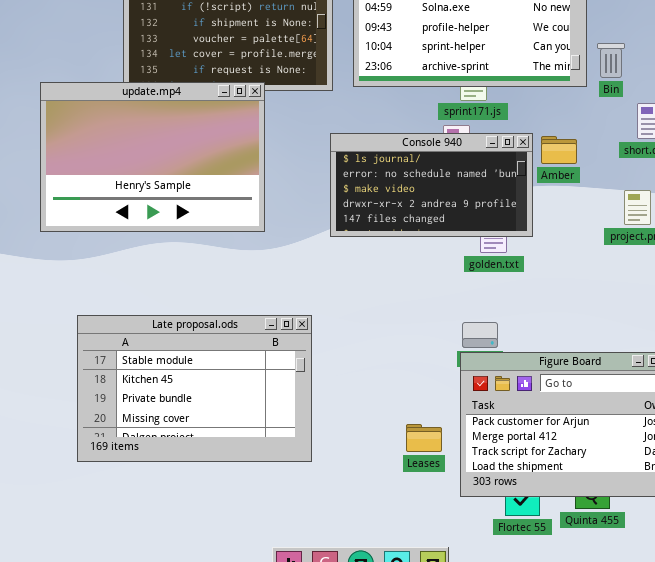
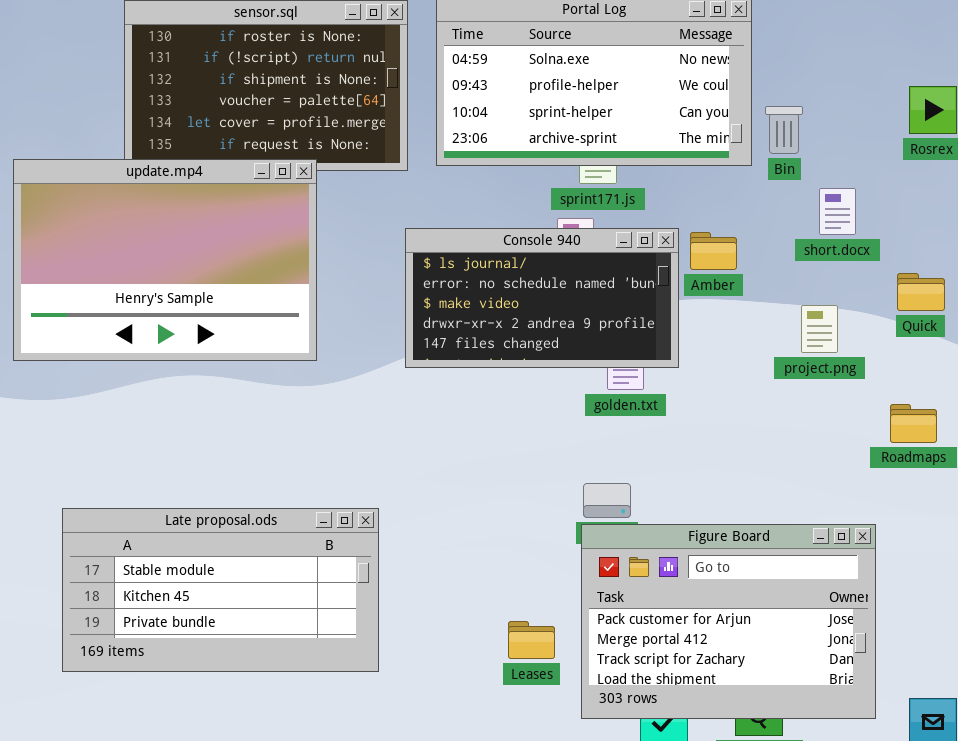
Late proposal.ods: [77,315,312,462] -> [62,508,379,672], resized

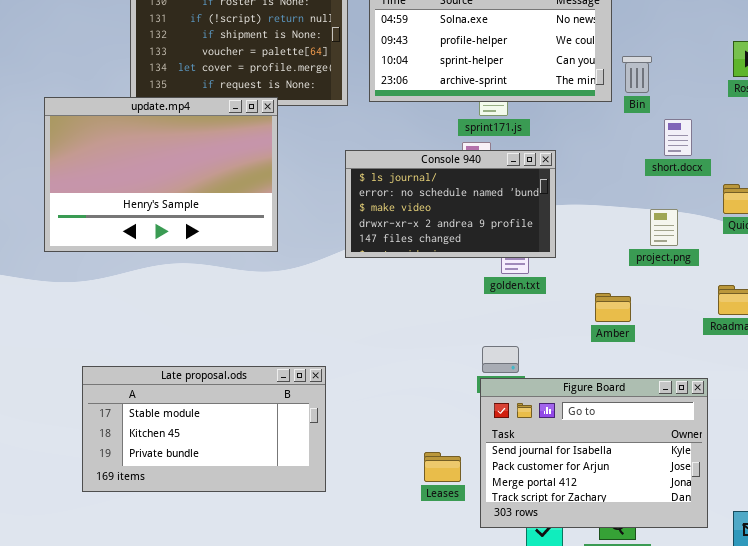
Amber: [690,232,737,270] -> [595,293,631,322], moved
Figure Board: [581,524,876,719] -> [480,378,708,528], scrolled up 1 row

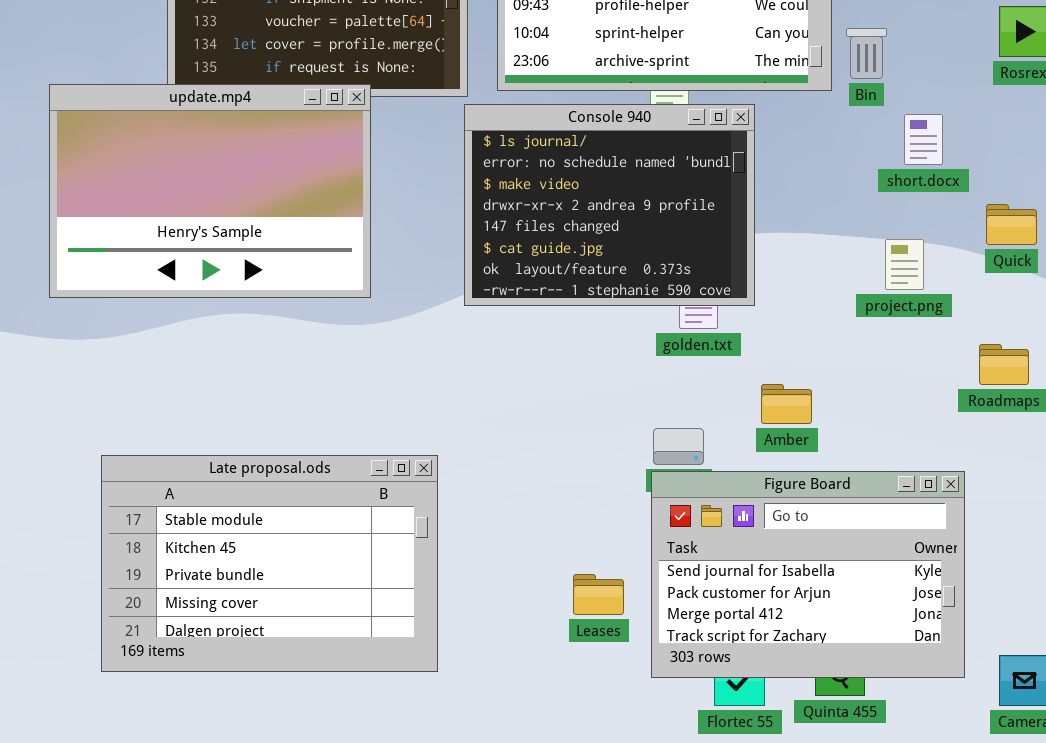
Console 940: [345,150,556,258] -> [464,104,755,306], resized
Amber: [595,293,631,322] -> [761,384,812,424], moved
Late proposal.ods: [82,366,326,492] -> [101,455,438,672], resized

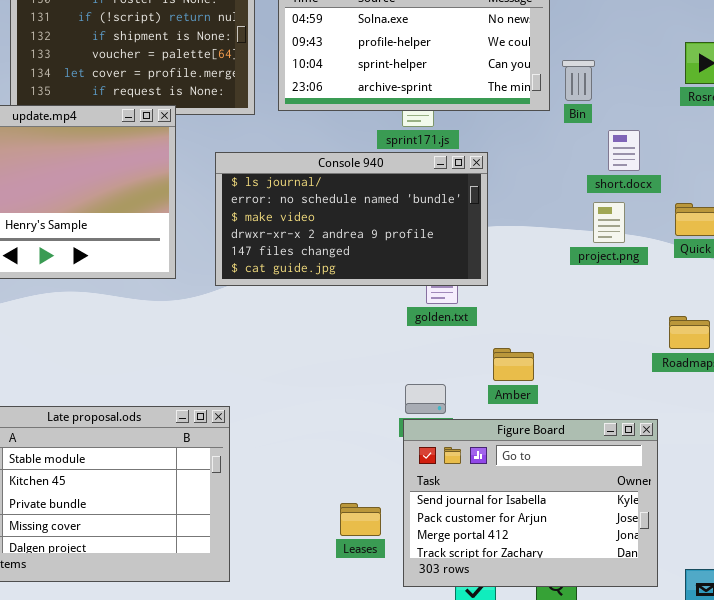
Console 940: [464,104,755,306] -> [215,152,488,286], resized
project.png: [885,239,924,290] -> [593,202,625,243], moved

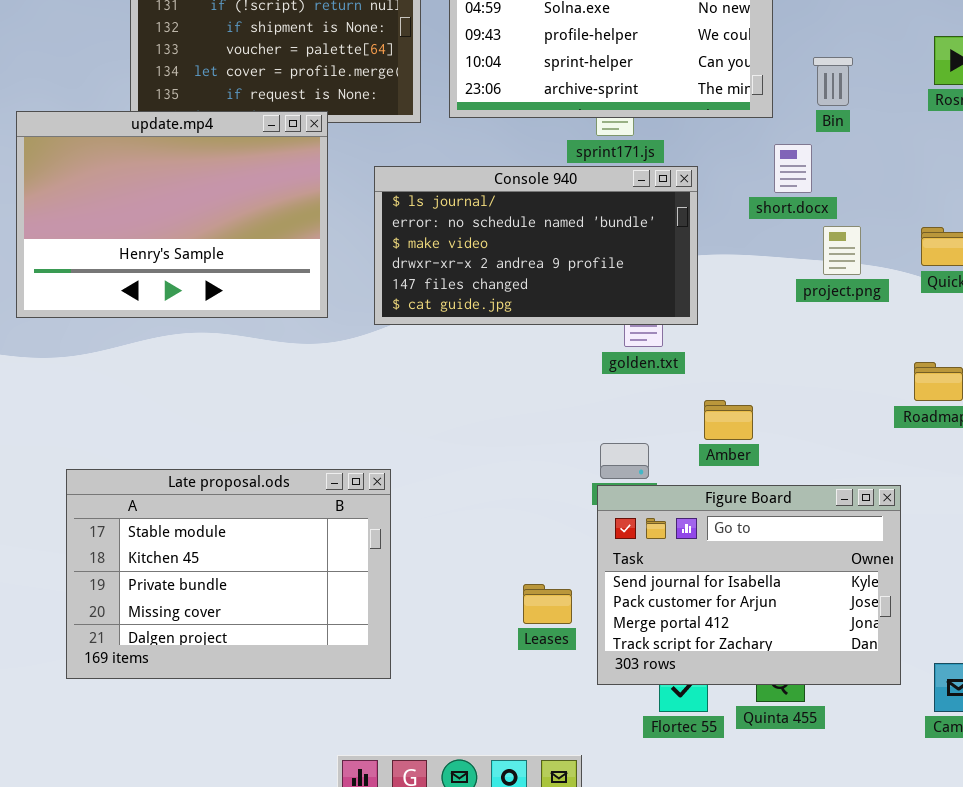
Bin: [562,60,595,101] -> [813,57,853,106], moved
short.docx: [608,130,640,171] -> [774,144,812,193], moved

